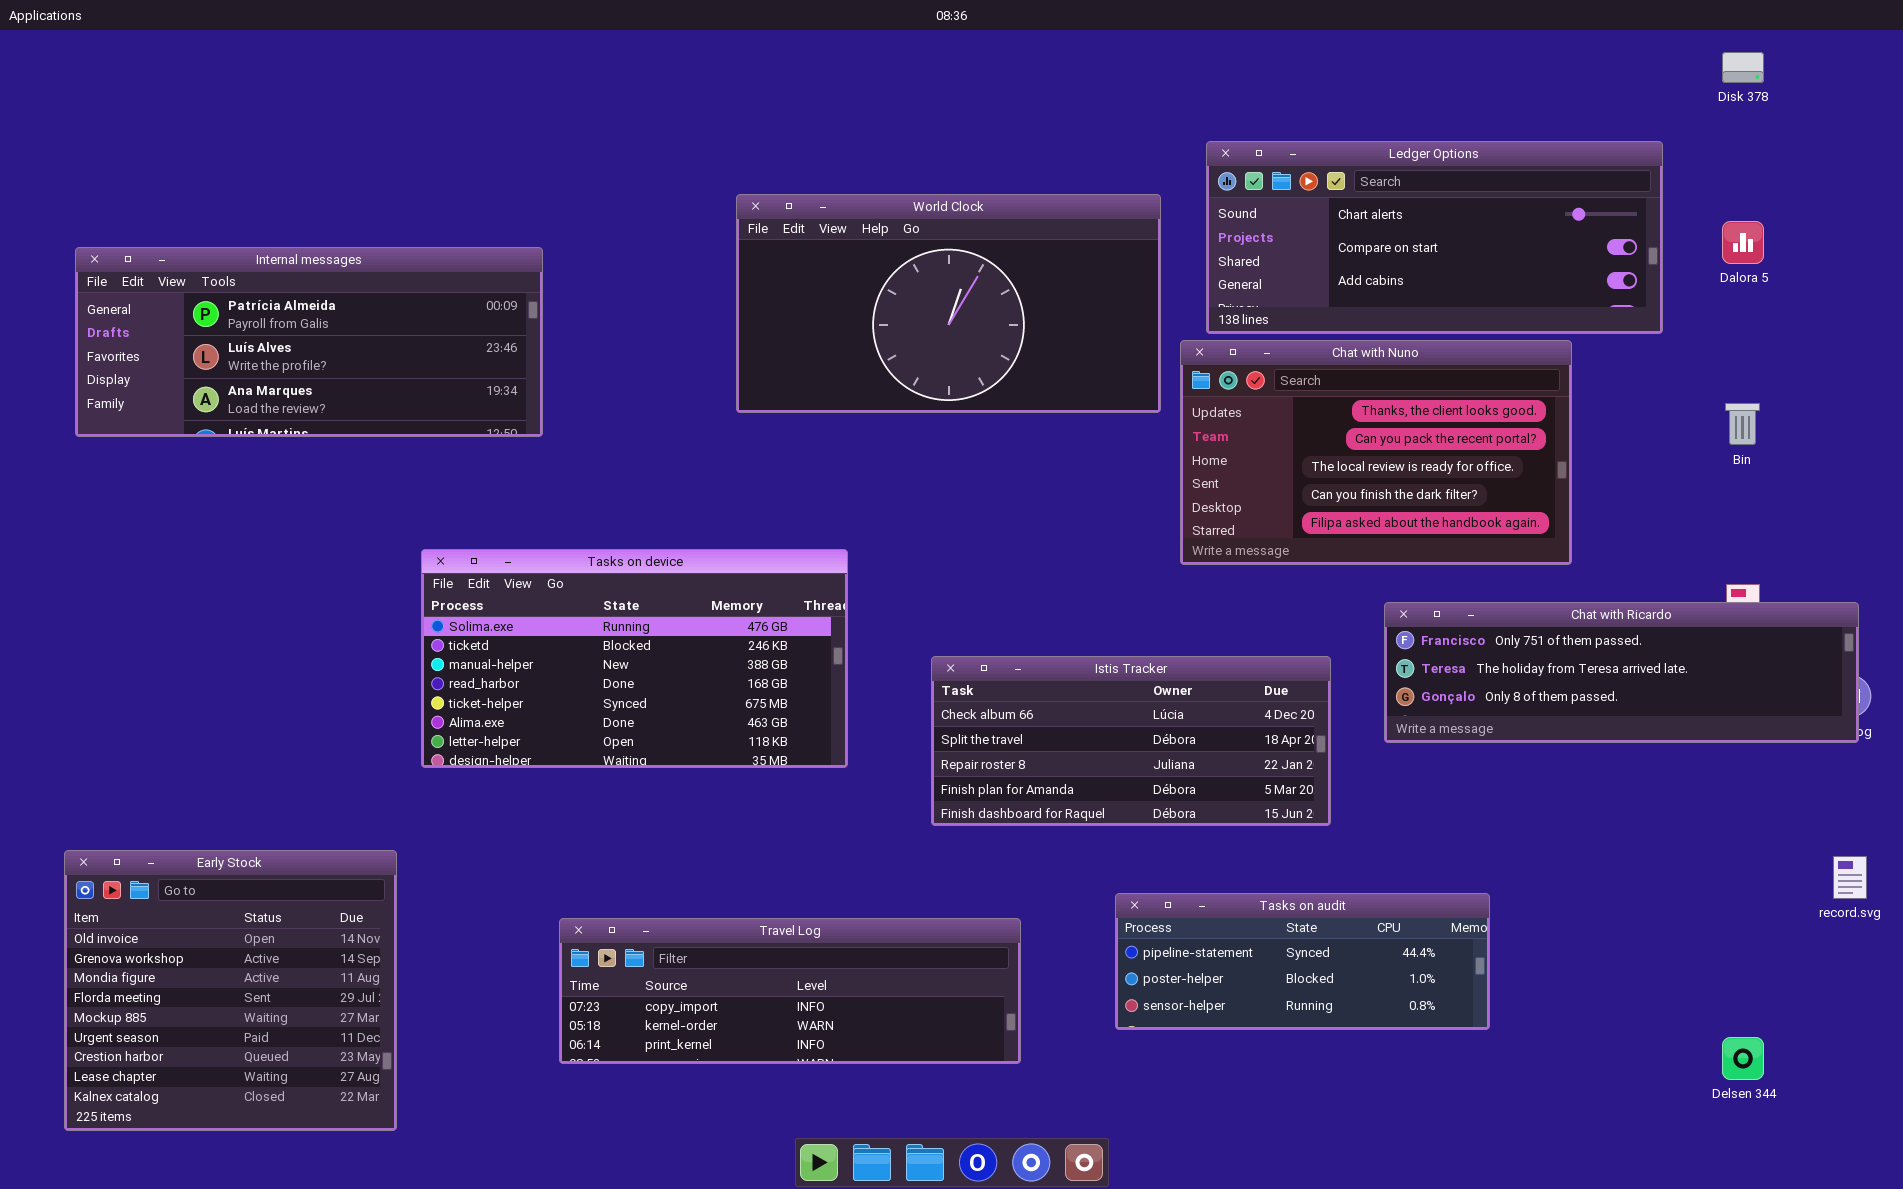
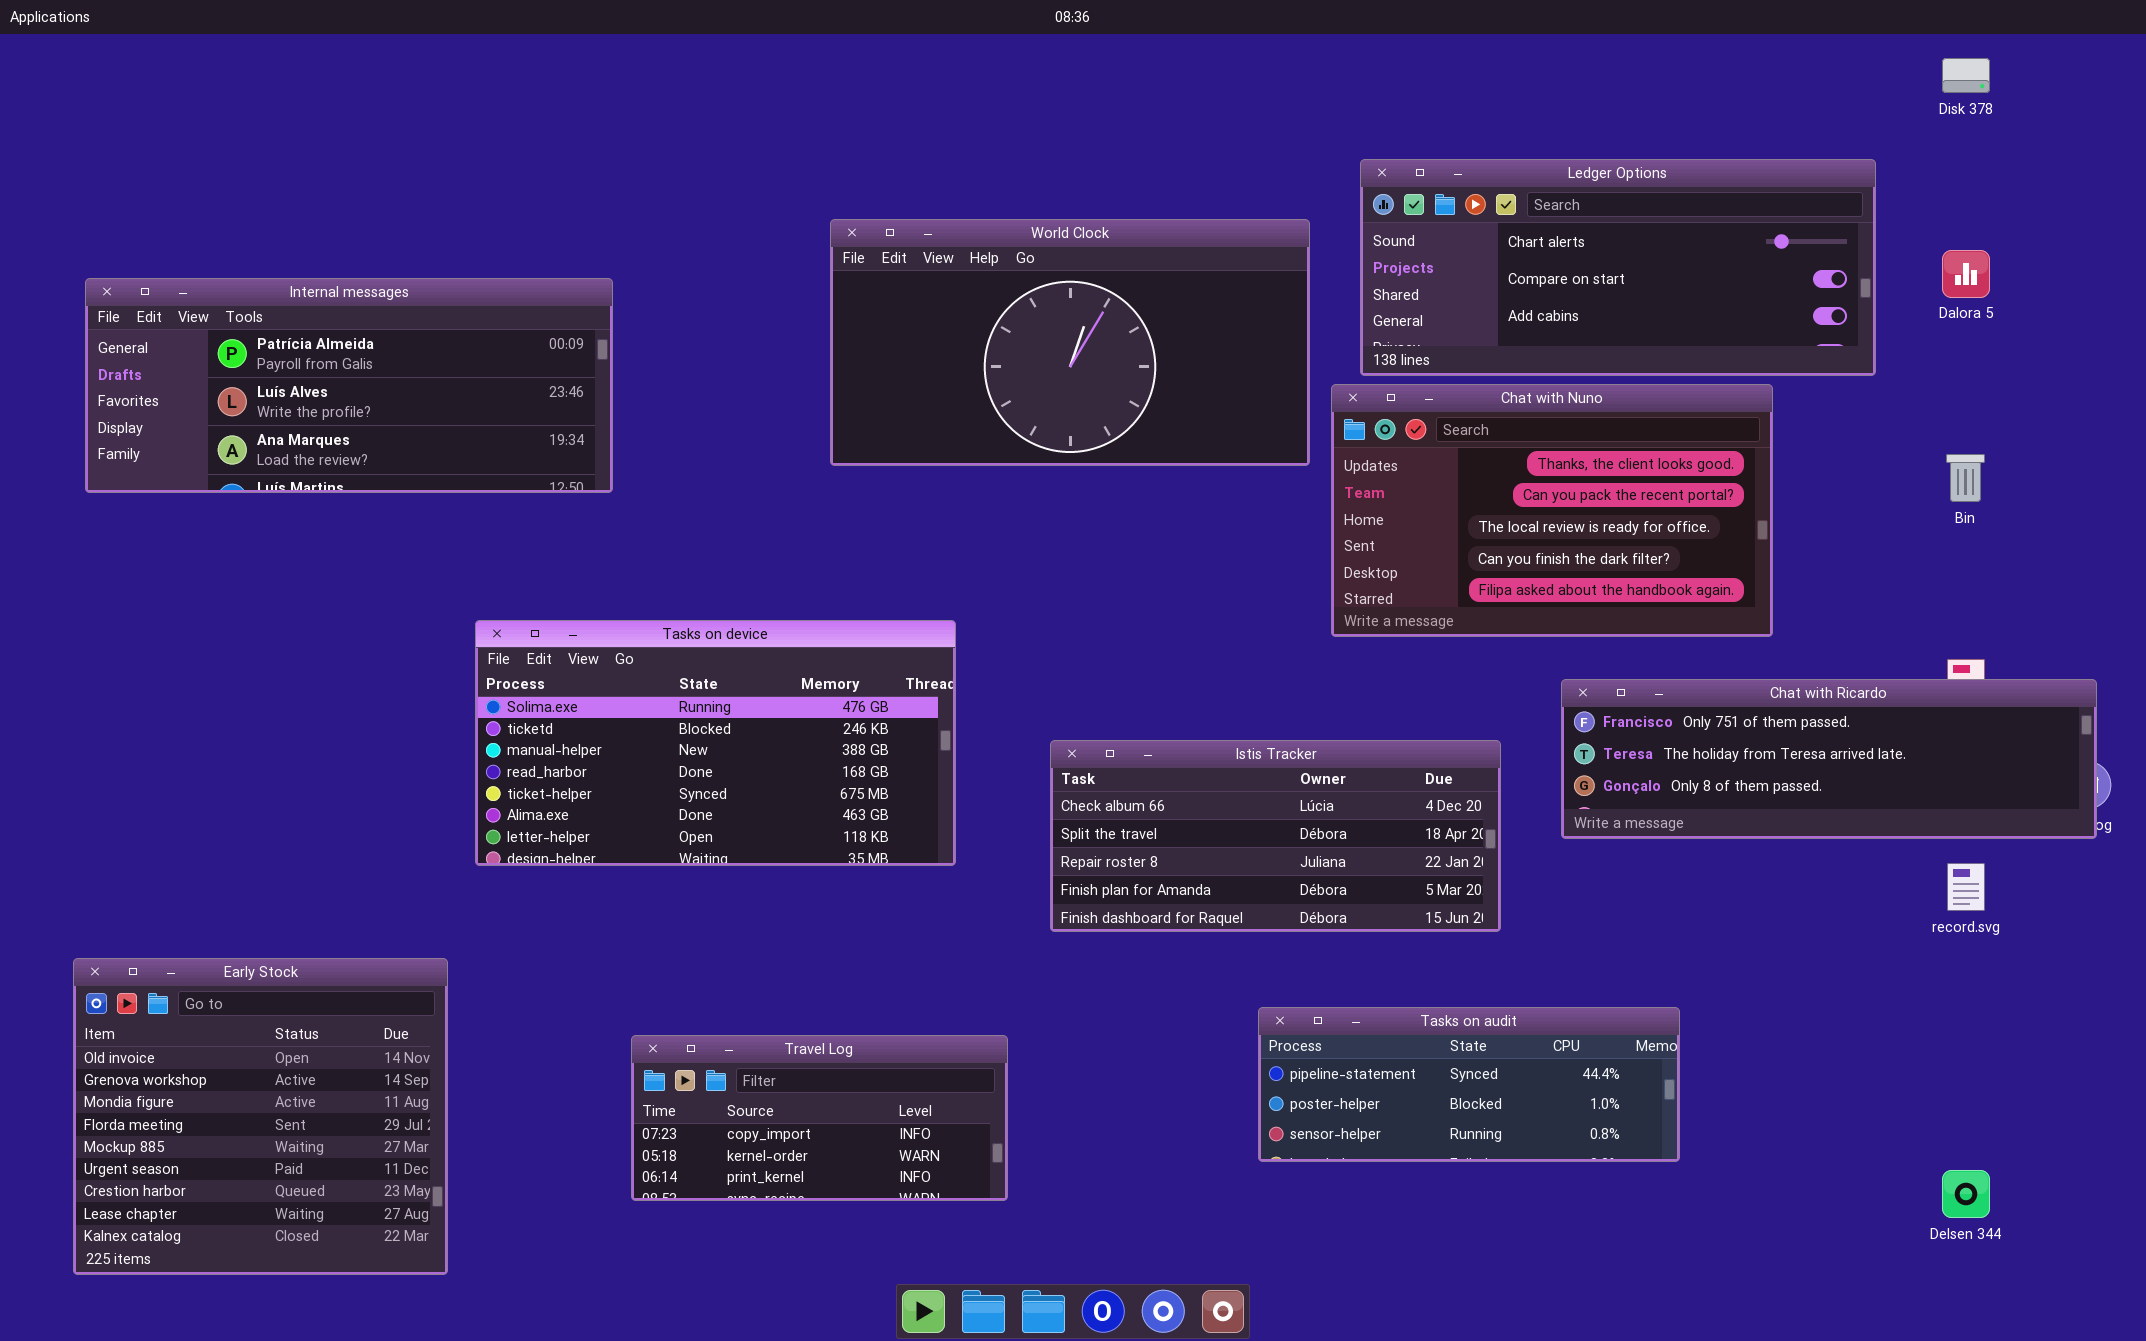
record.svg: [1833,856,1867,899] -> [1947,863,1985,911], moved
Travel Log: [559,918,1021,1064] -> [631,1035,1008,1201], resized

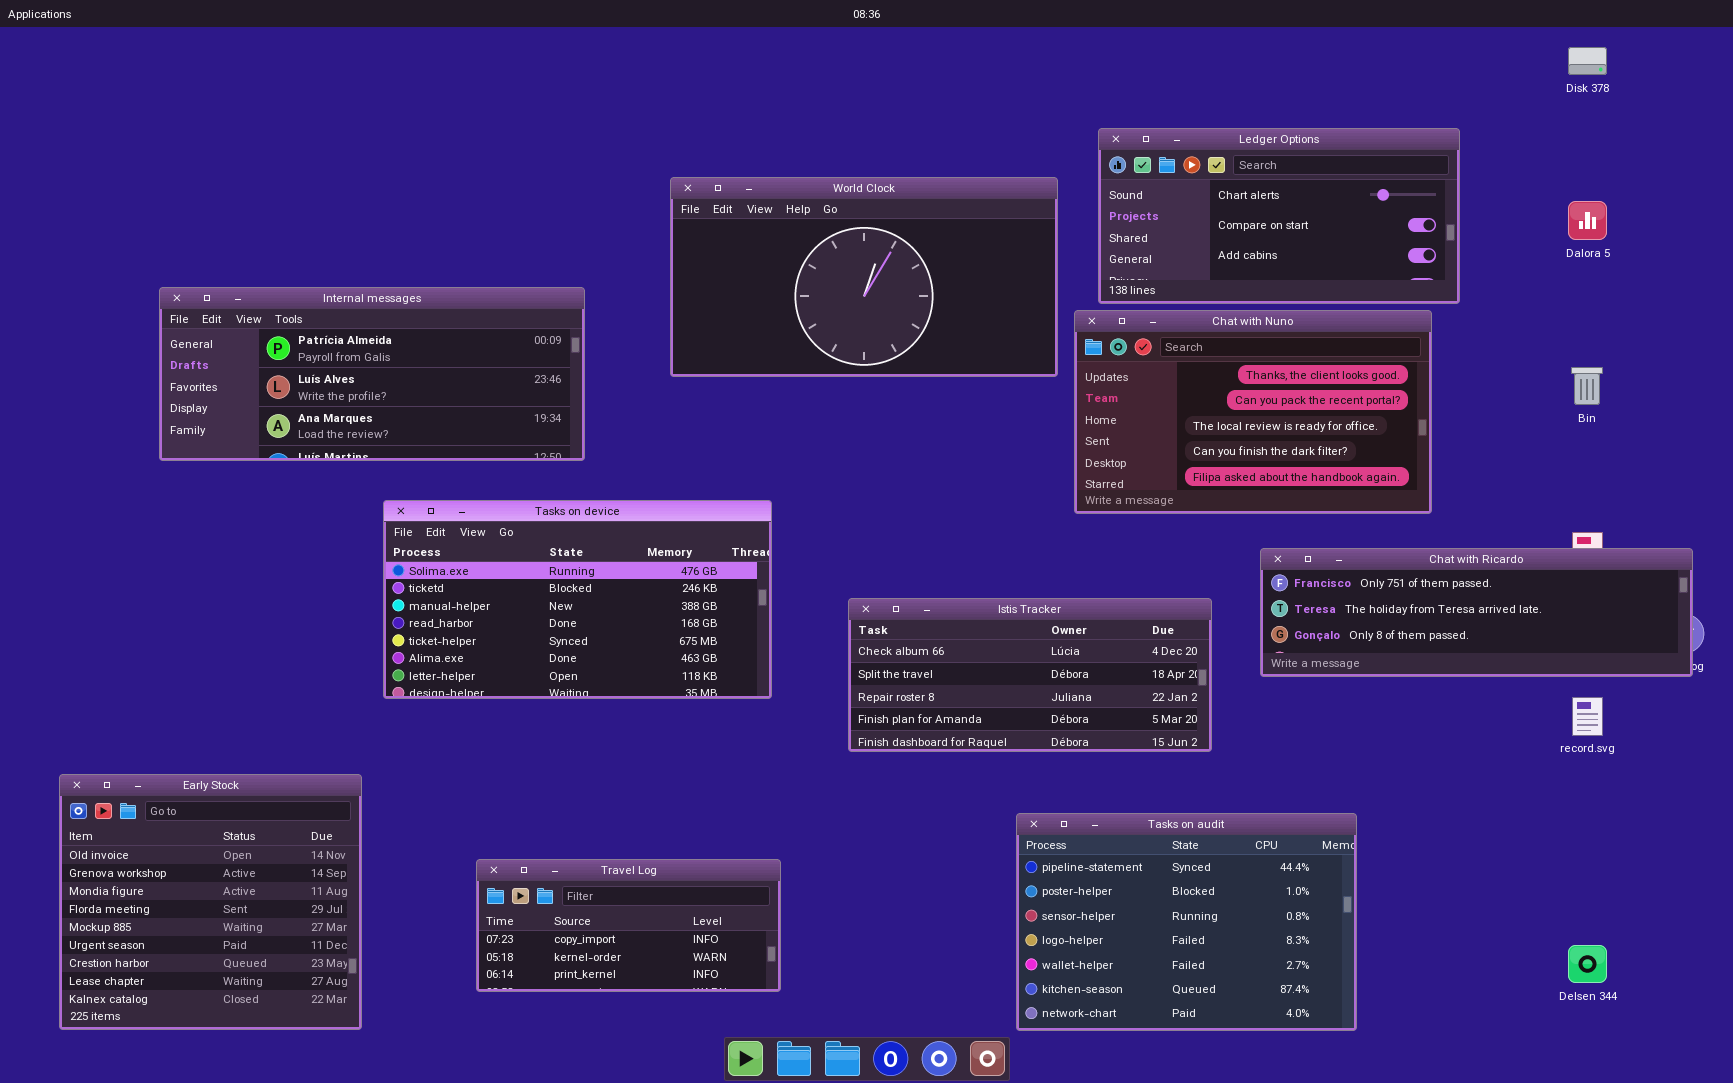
Ledger Options: [1360,159,1876,376] -> [1098,128,1460,304], resized
Internal messages: [85,278,613,493] -> [159,287,585,461], moved
Tasks on audit: [1258,1007,1680,1162] -> [1016,813,1357,1031], resized
Travel Log: [631,1035,1008,1201] -> [476,859,781,992], moved

